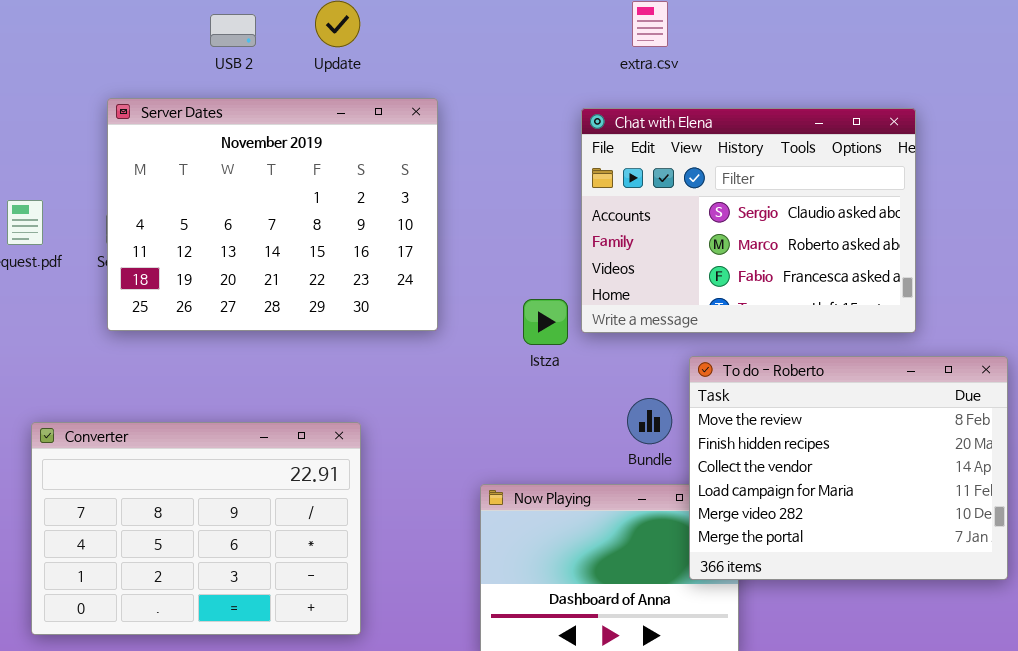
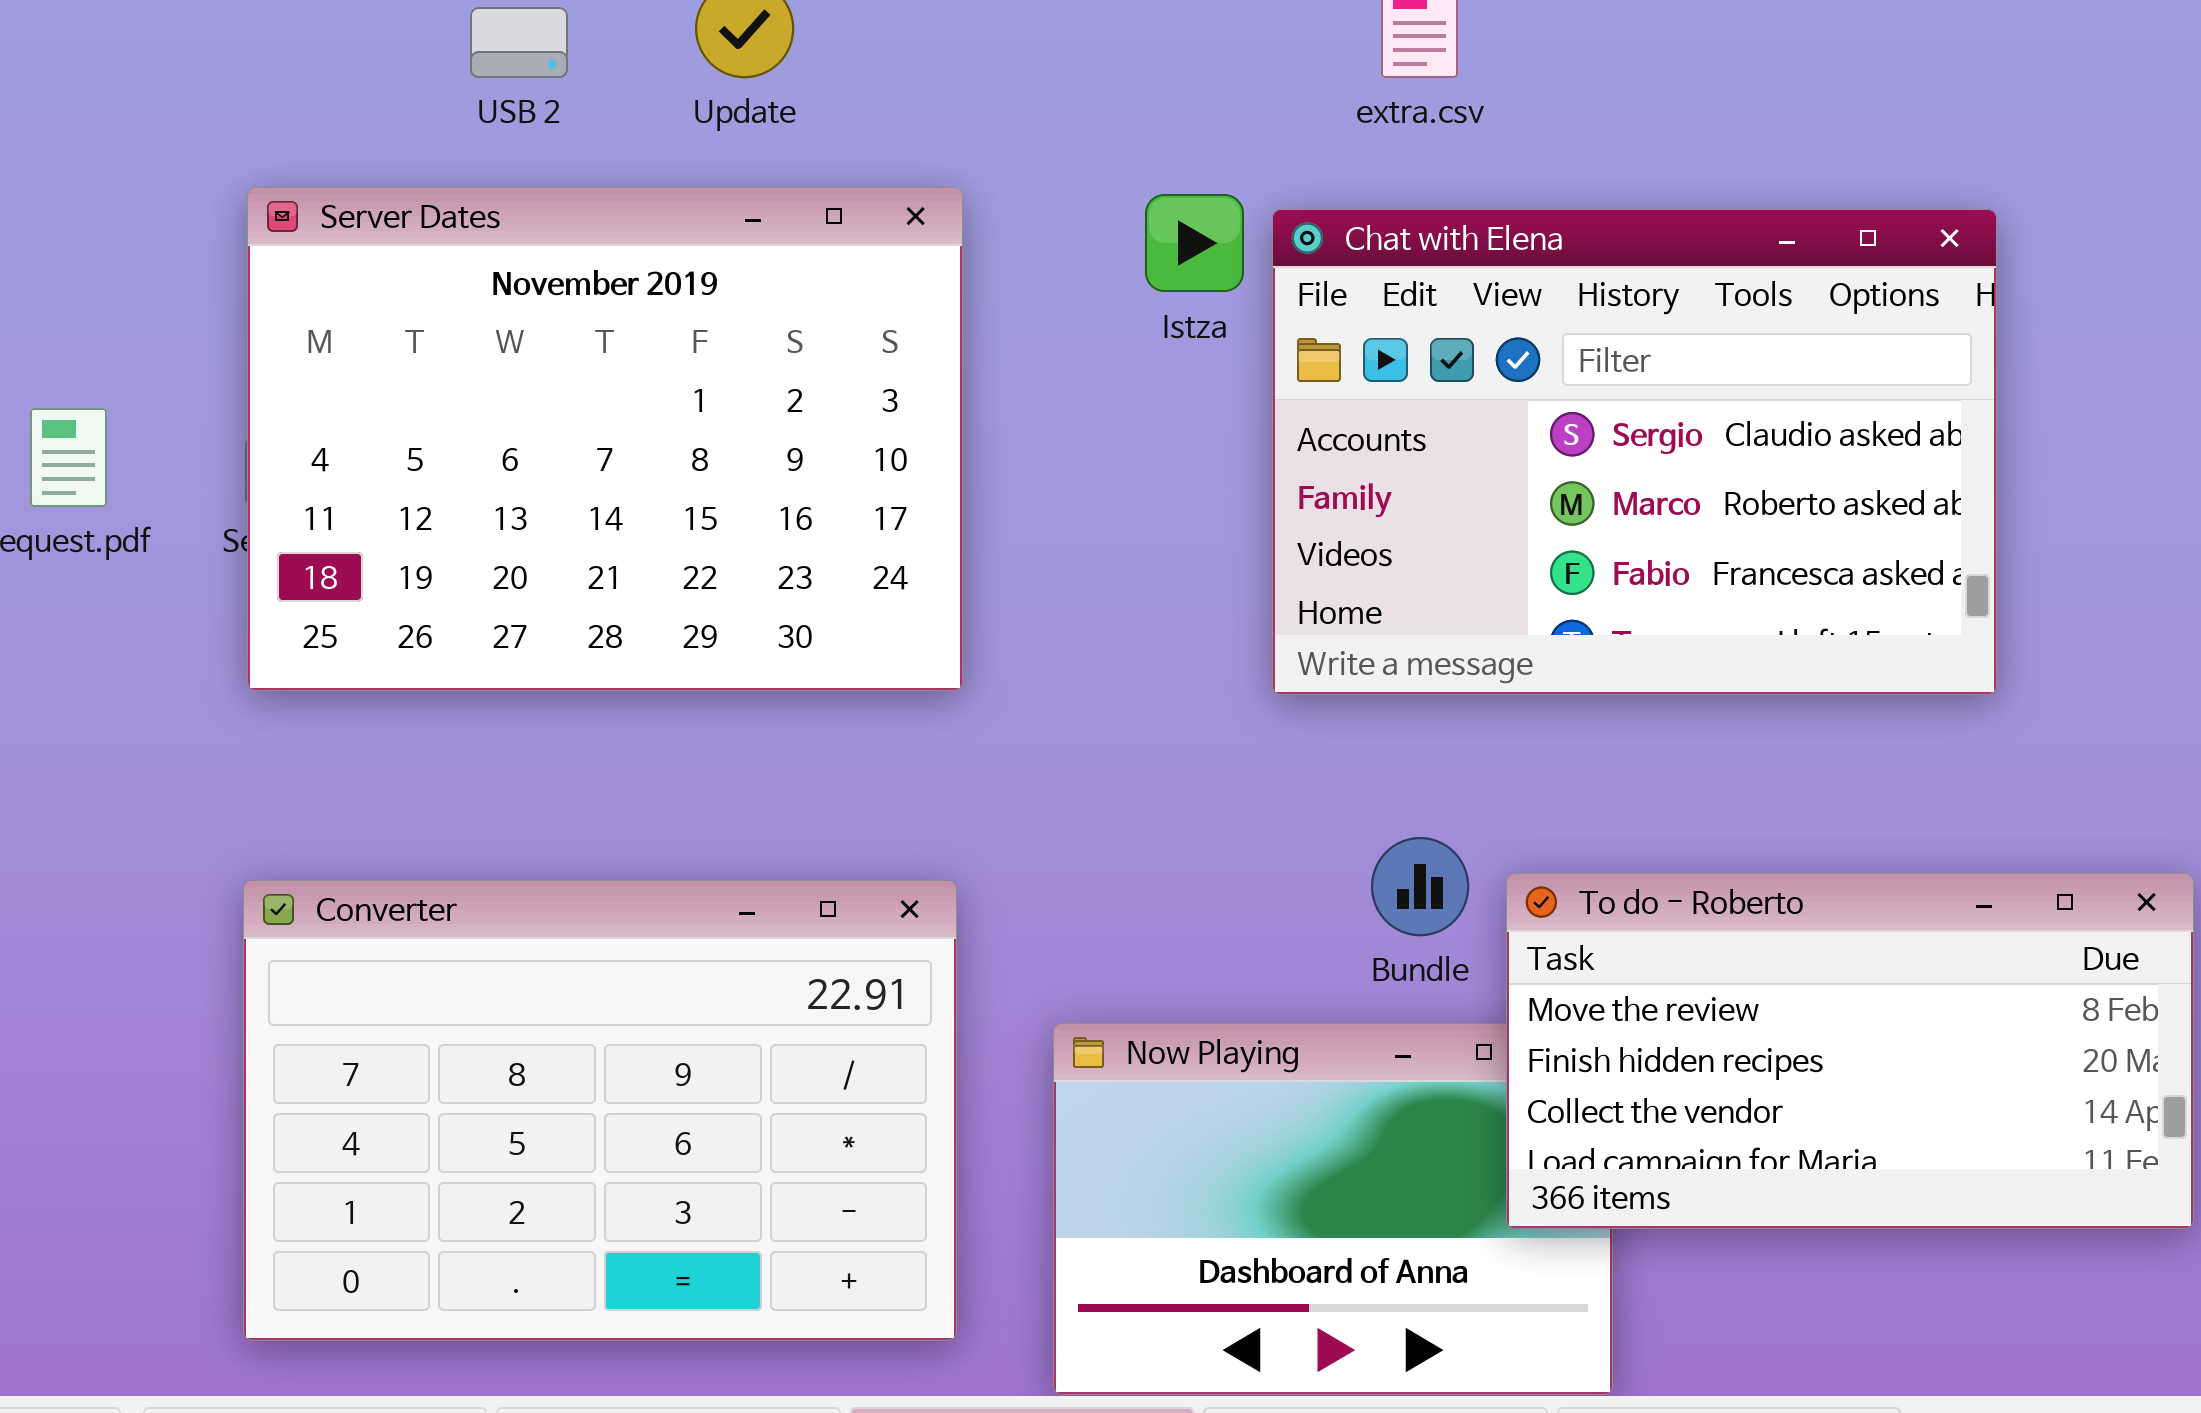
Istza: [523,299,568,345] -> [1145,194,1244,292], moved
To do - Roberto: [689,356,1008,580] -> [1506,873,2194,1229], resized
Converter: [31,422,361,635] -> [243,880,957,1341], moved

